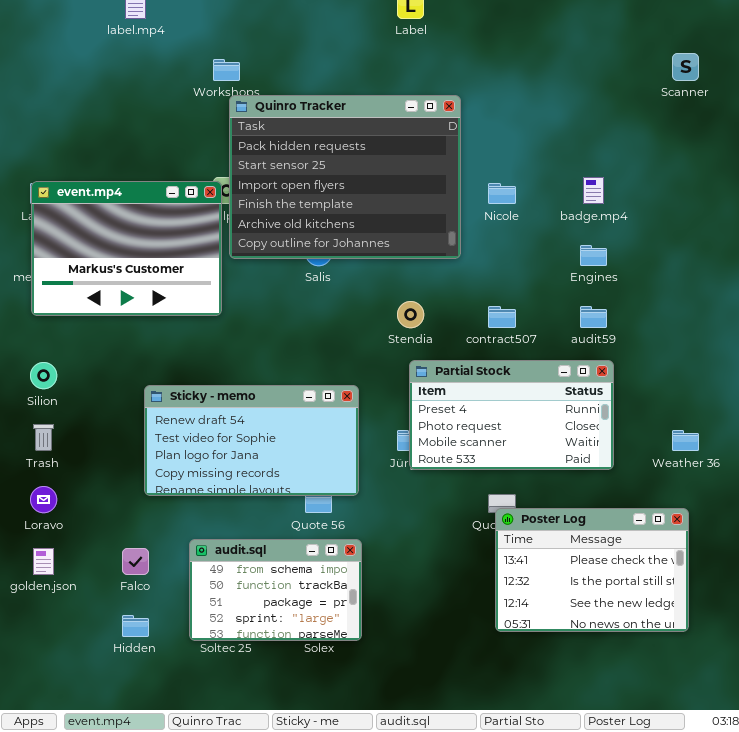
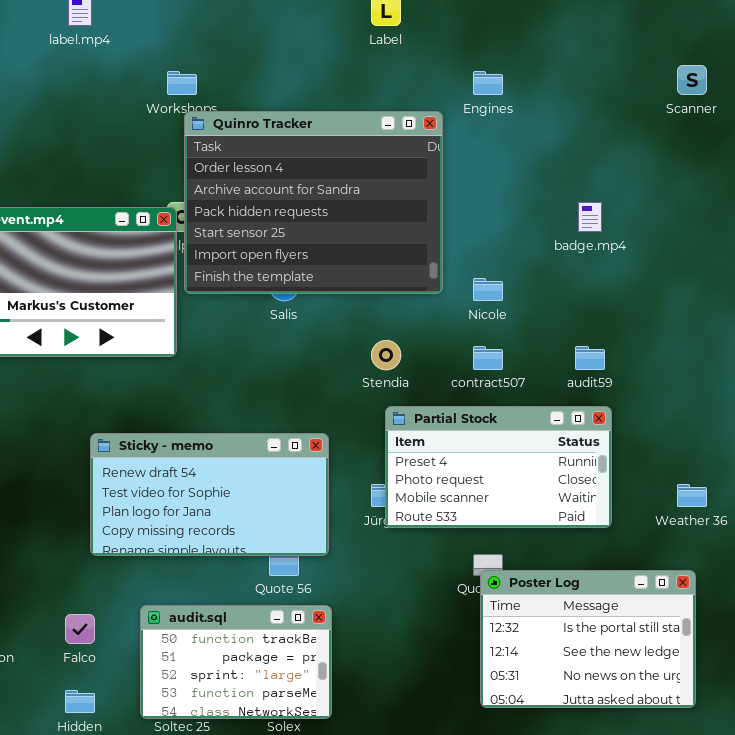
Quinro Tracker: [229,95,461,259] -> [184,111,443,294], scrolled up 2 rows
Nicole: [488,183,516,204] -> [473,278,503,301], moved
Engines: [580,245,607,266] -> [473,71,503,95], moved
Poster Log: [495,508,689,632] -> [480,570,696,708], scrolled down 1 row
audit.sql: [189,539,362,641] -> [140,605,332,719], scrolled down 1 row

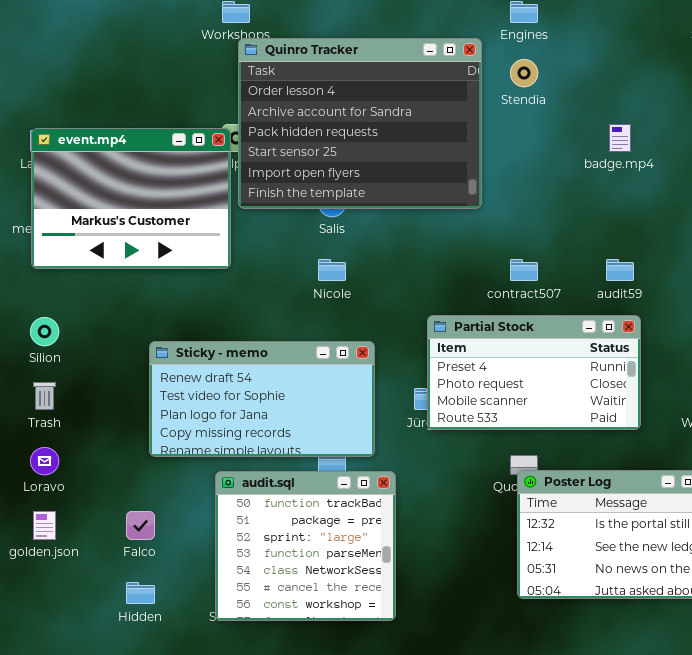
Nicole: [473,278,503,301] -> [318,259,346,281], moved
Stendia: [371,340,401,370] -> [510,59,538,87], moved
audit.sql: [140,605,332,719] -> [215,471,396,621], moved, resized

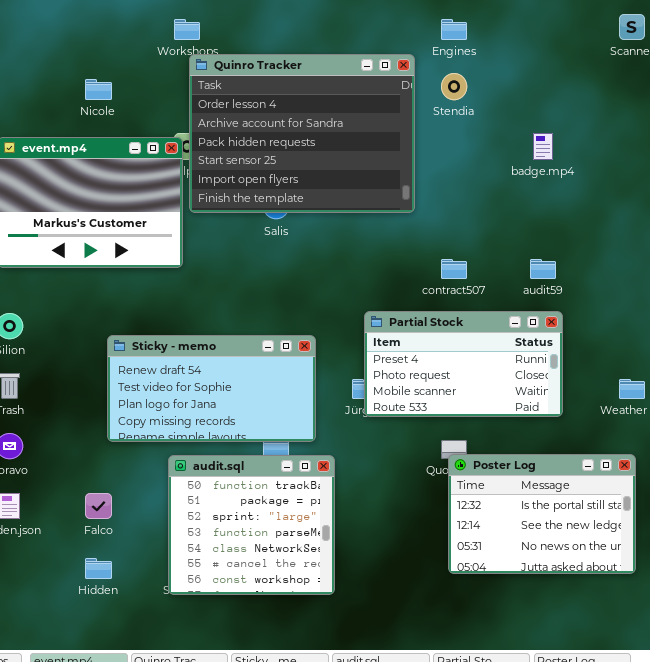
Nicole: [318,259,346,281] -> [85,79,112,100], moved

